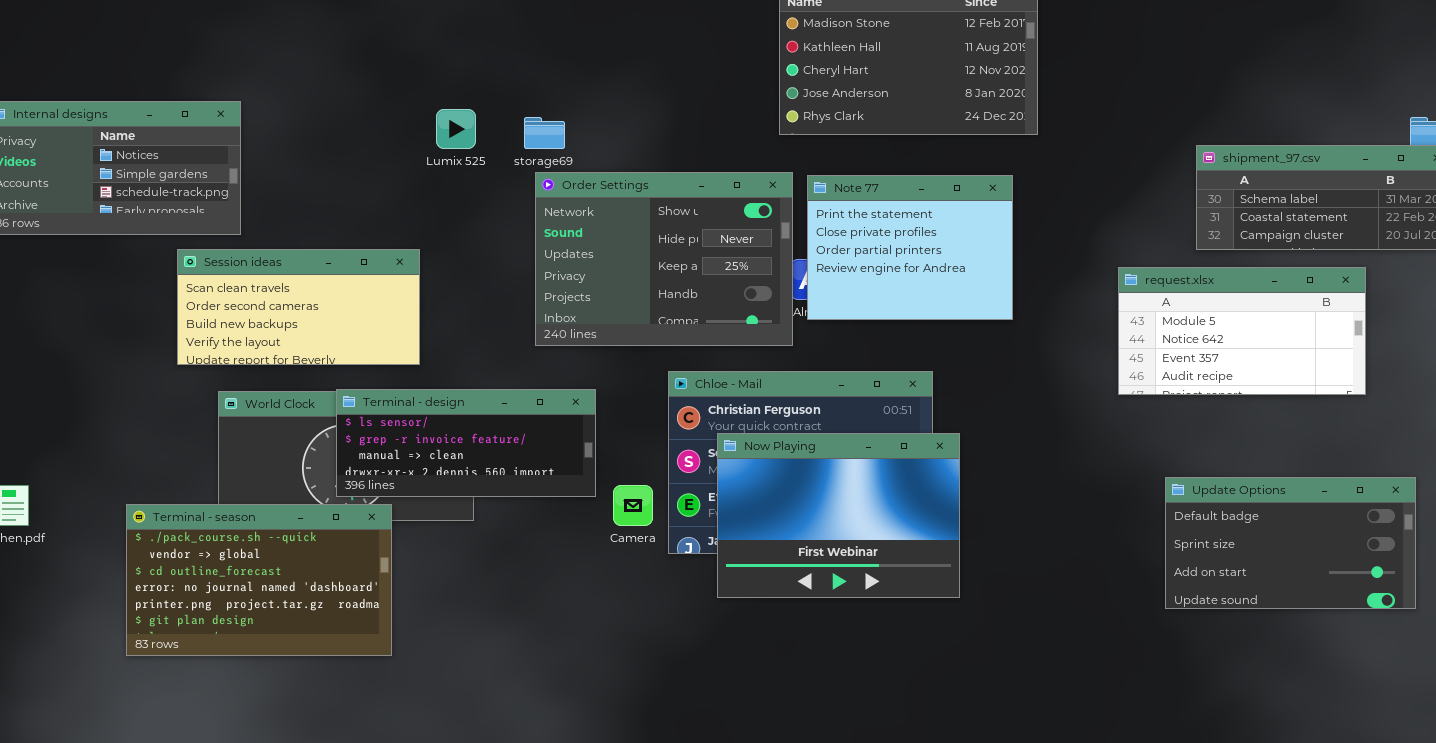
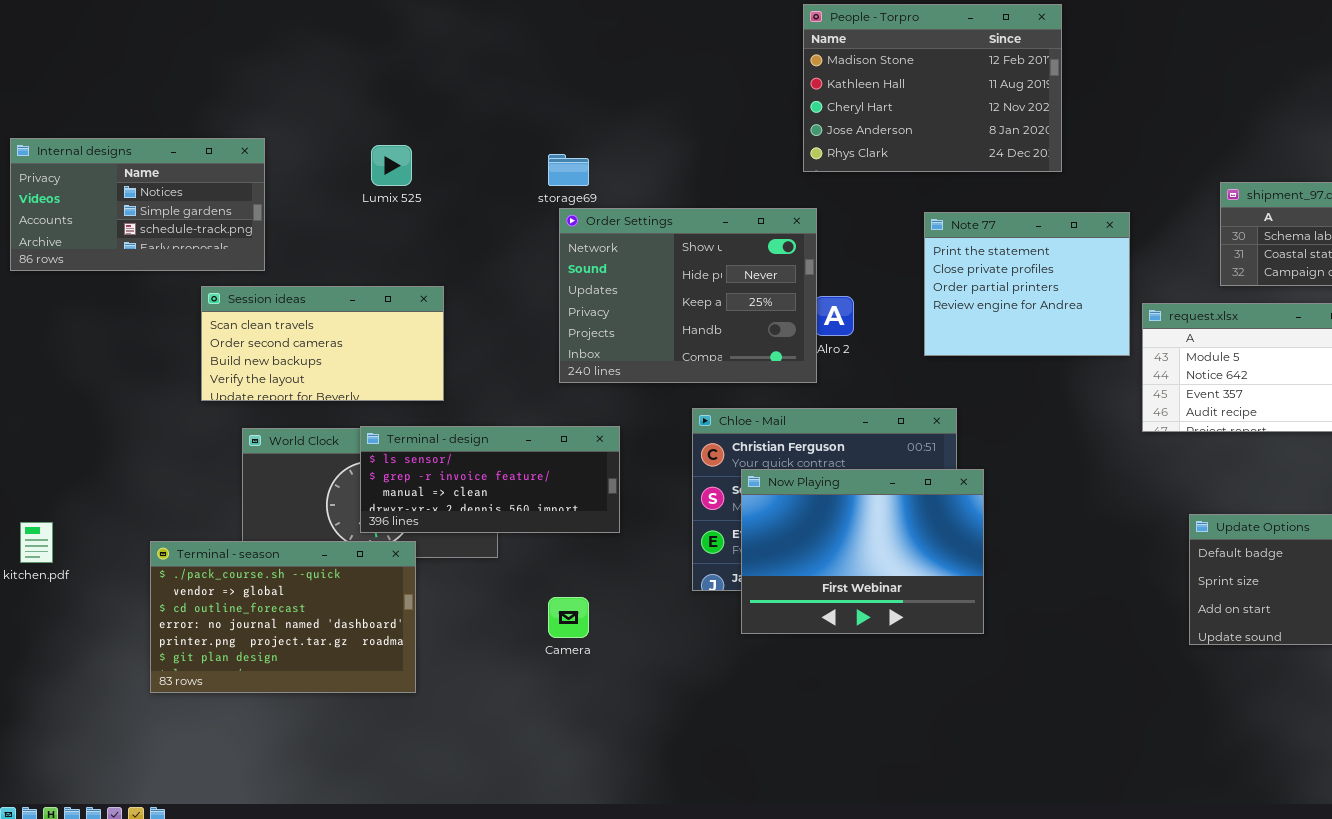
Lumix 525: [436,109,476,149] -> [371,145,412,186], moved
Note 77: [807,175,1013,320] -> [924,212,1130,356], moved
Camera: [613,485,653,526] -> [548,597,589,638], moved

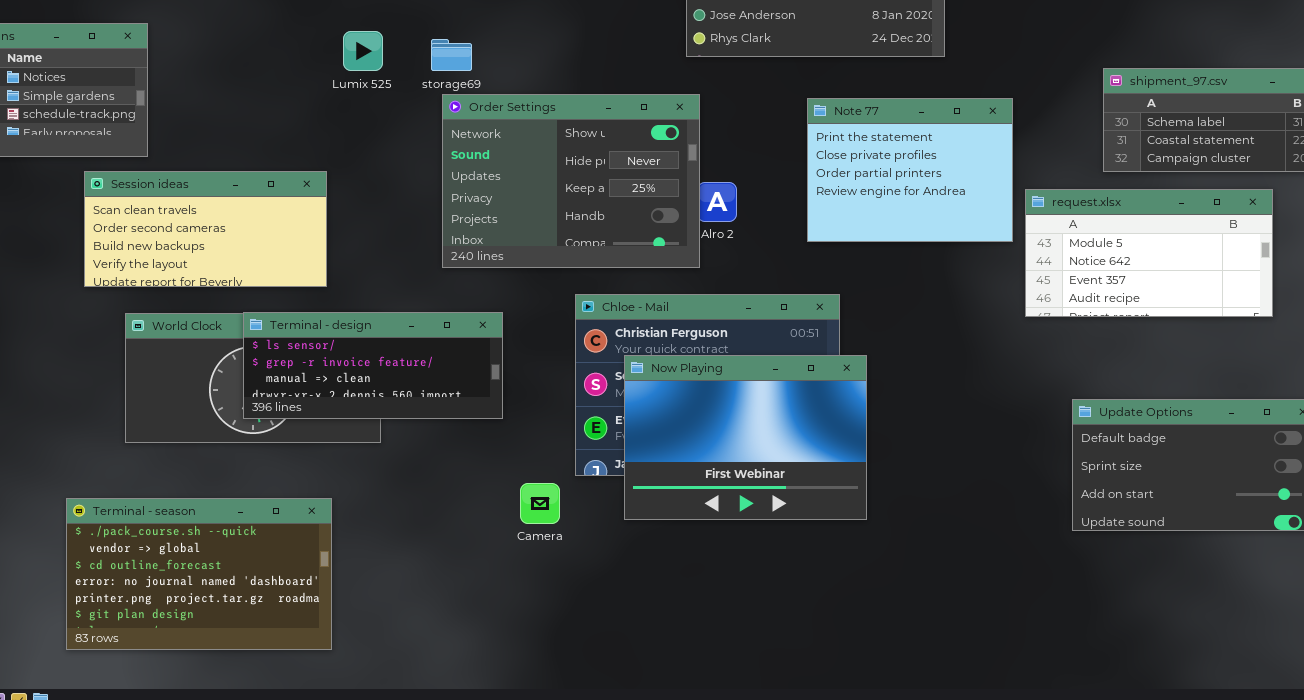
Lumix 525: [371,145,412,186] -> [343,31,383,71], moved
Terminal - season: [150,541,416,693] -> [66,498,332,650], moved
Camera: [548,597,589,638] -> [520,483,560,524], moved

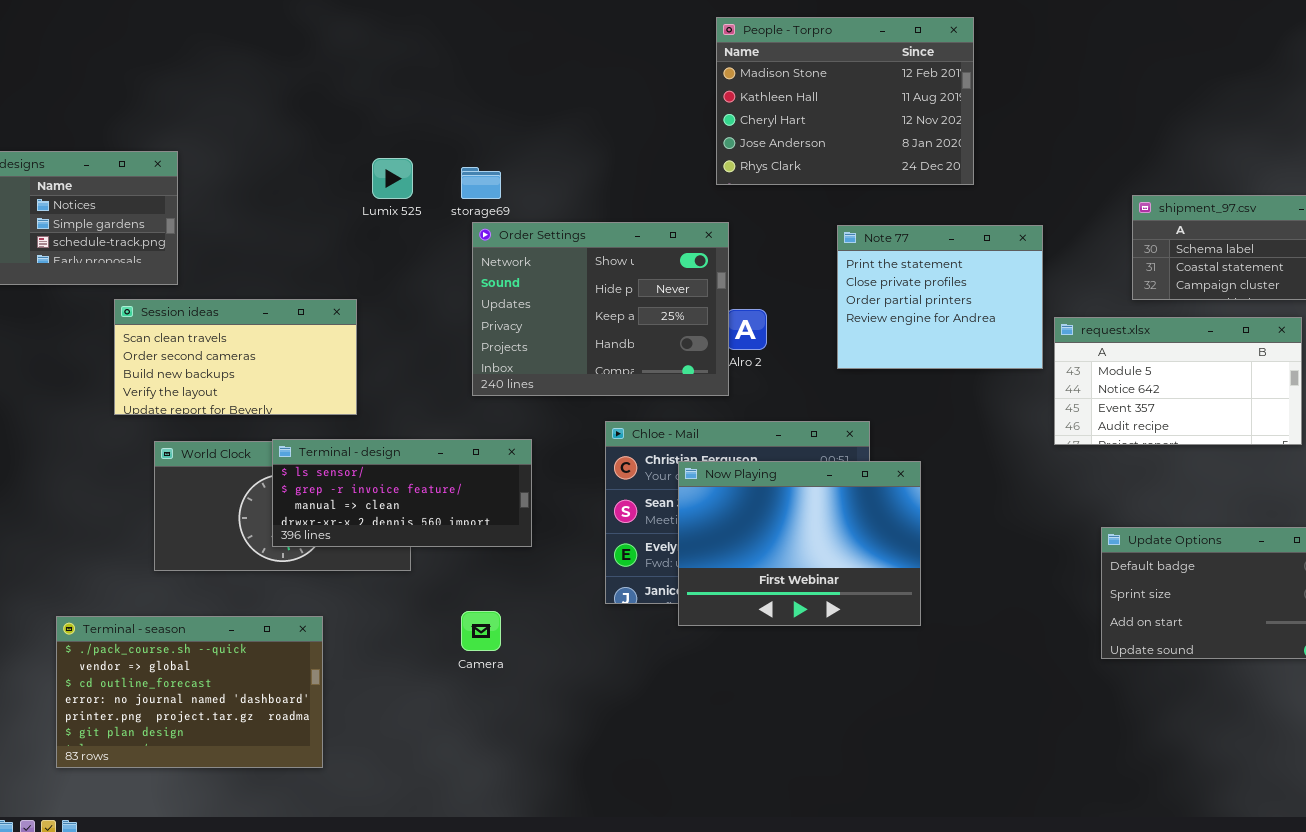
Now Playing: [624,355,867,520] -> [678,461,921,626], moved
Camera: [520,483,560,524] -> [461,611,501,651], moved
Terminal - season: [66,498,332,650] -> [56,616,323,768], moved

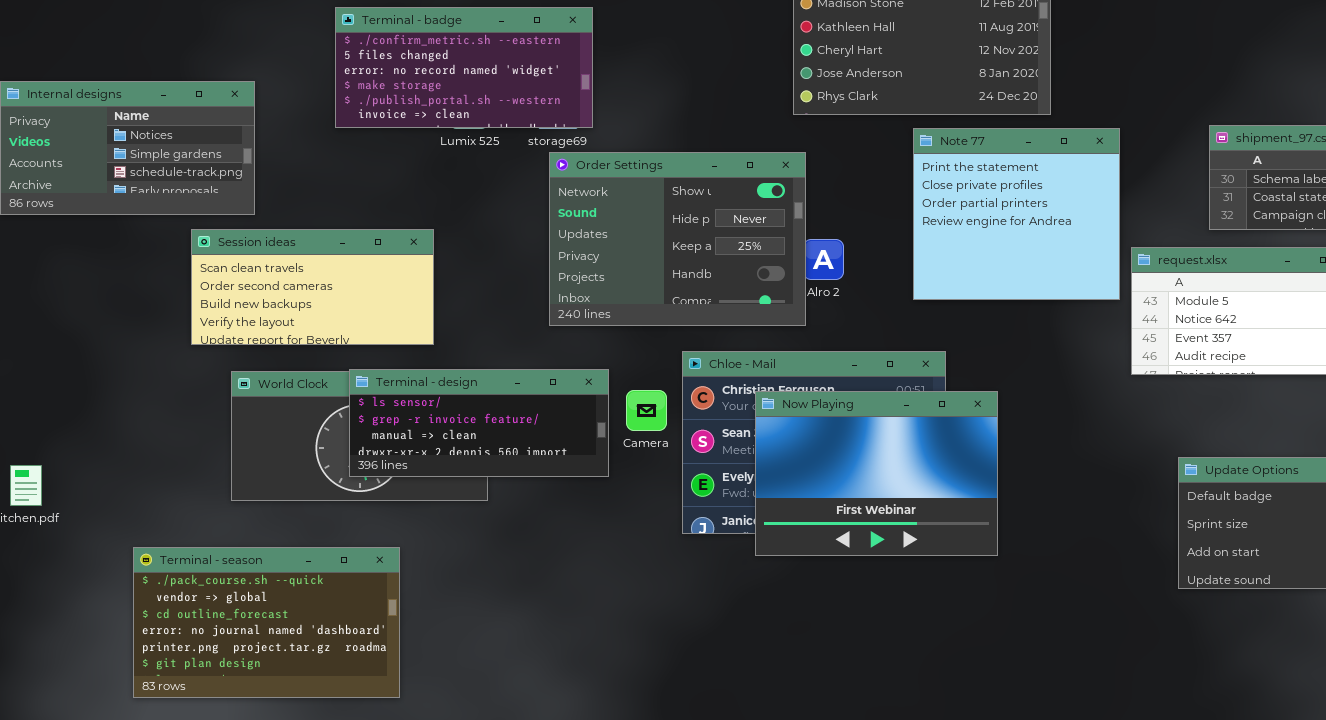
Terminal - badge: none -> [335,7,593,128], opened
Note 77: [837,225,1043,369] -> [913,128,1120,300], resized
Camera: [461,611,501,651] -> [626,390,667,431], moved

